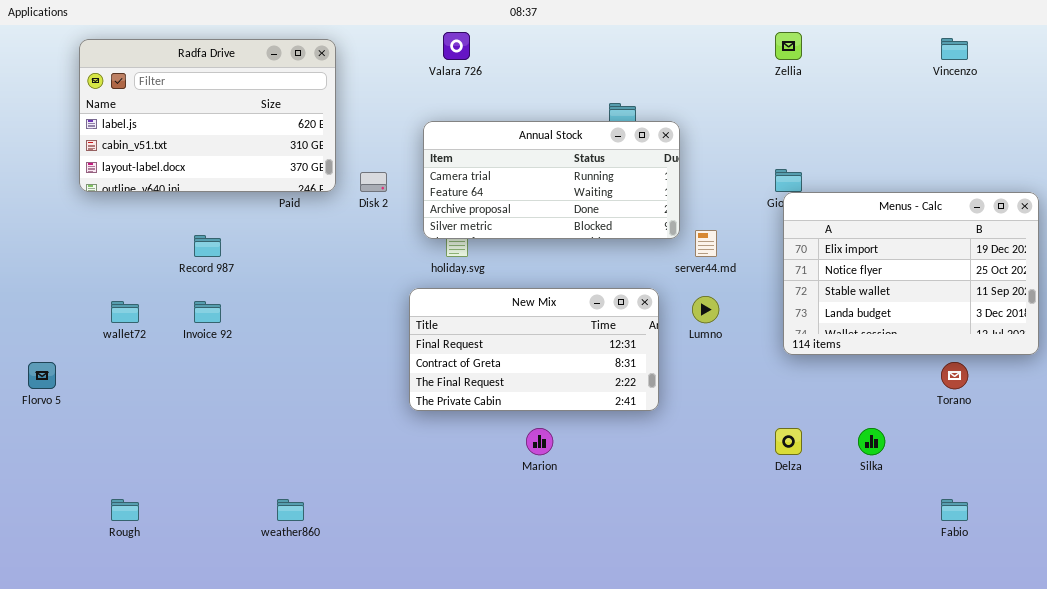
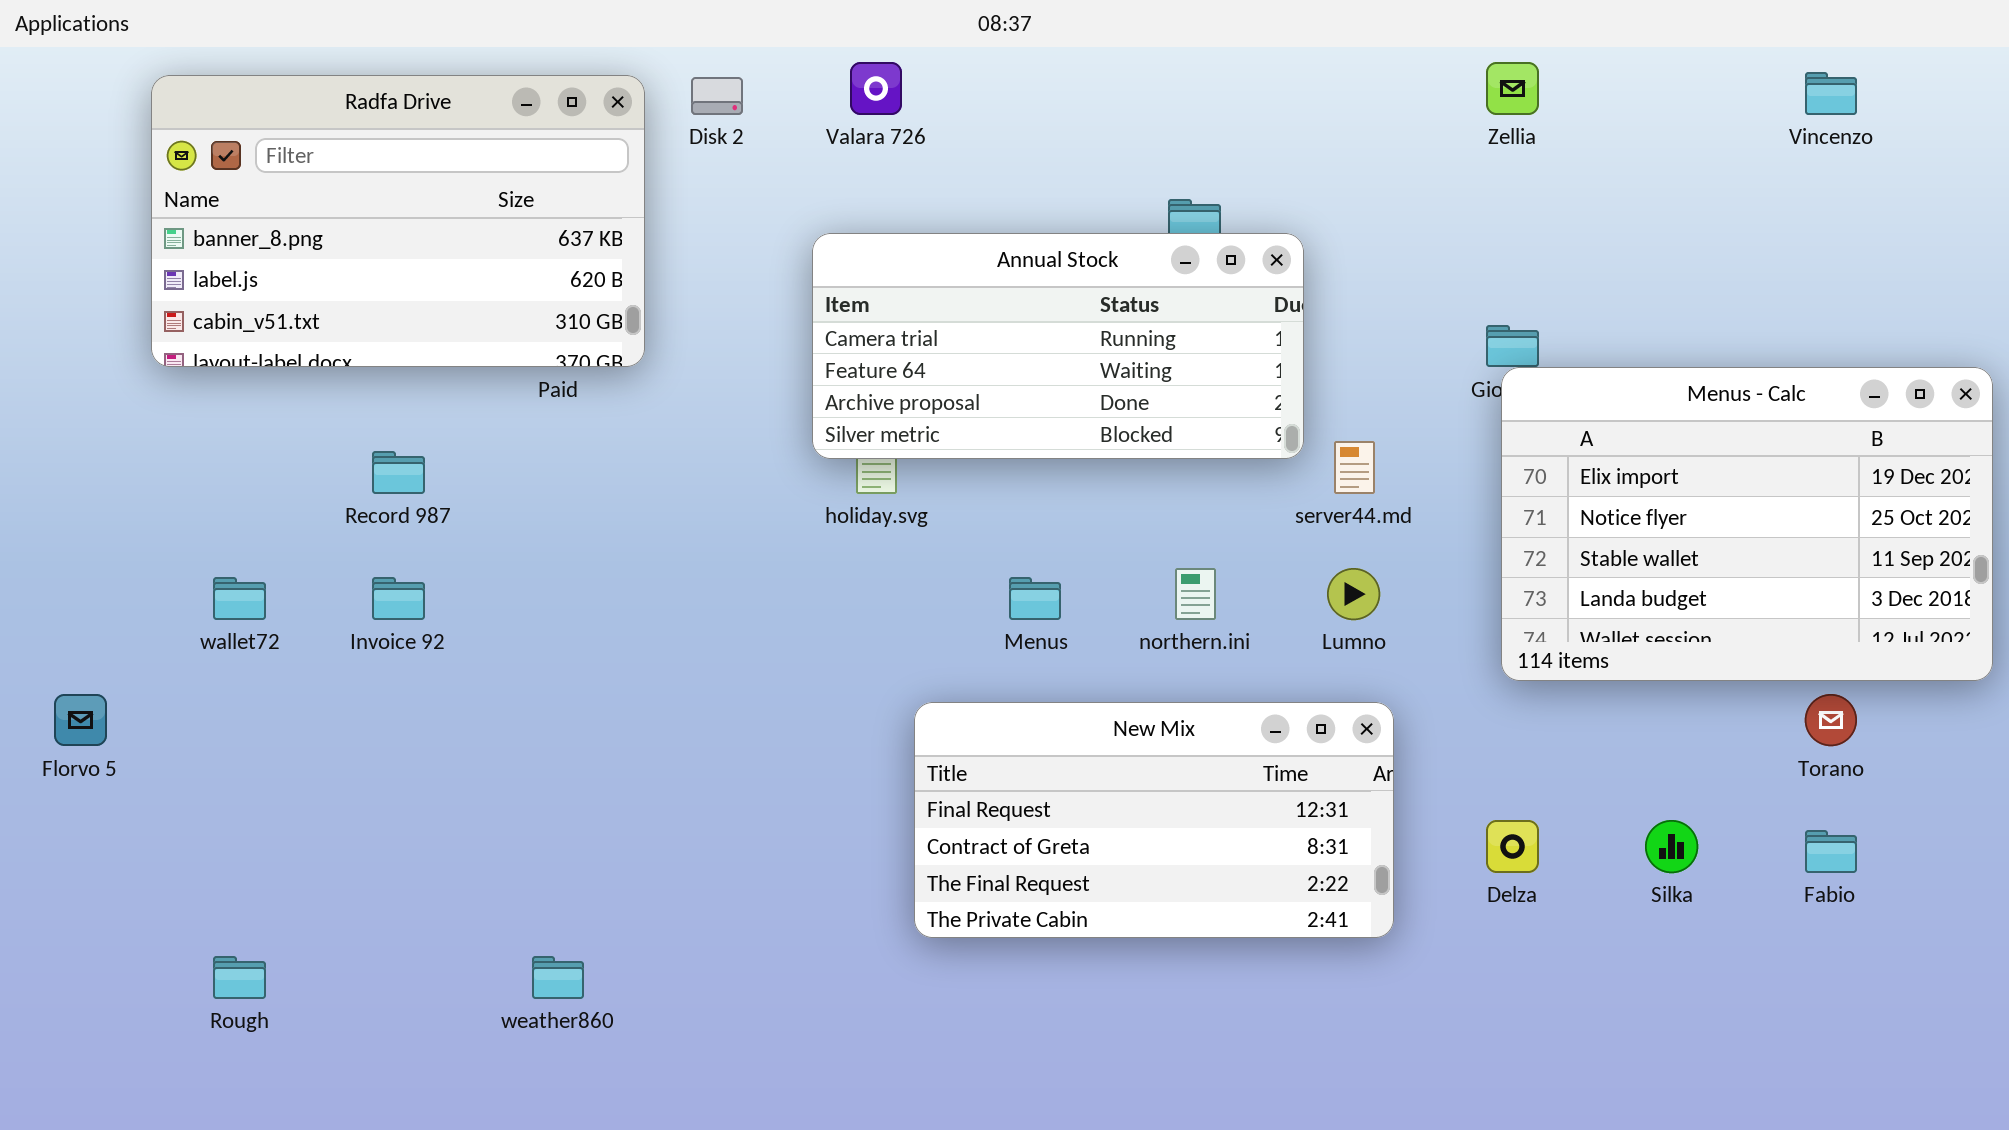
Radfa Drive: [79,39,336,192] -> [151,75,645,367], scrolled up 1 row
Disk 2: [360,172,387,192] -> [691,77,743,115], moved
New Mix: [409,288,659,411] -> [914,702,1394,938], moved
Fabio: [941,499,968,521] -> [1805,830,1857,873], moved

